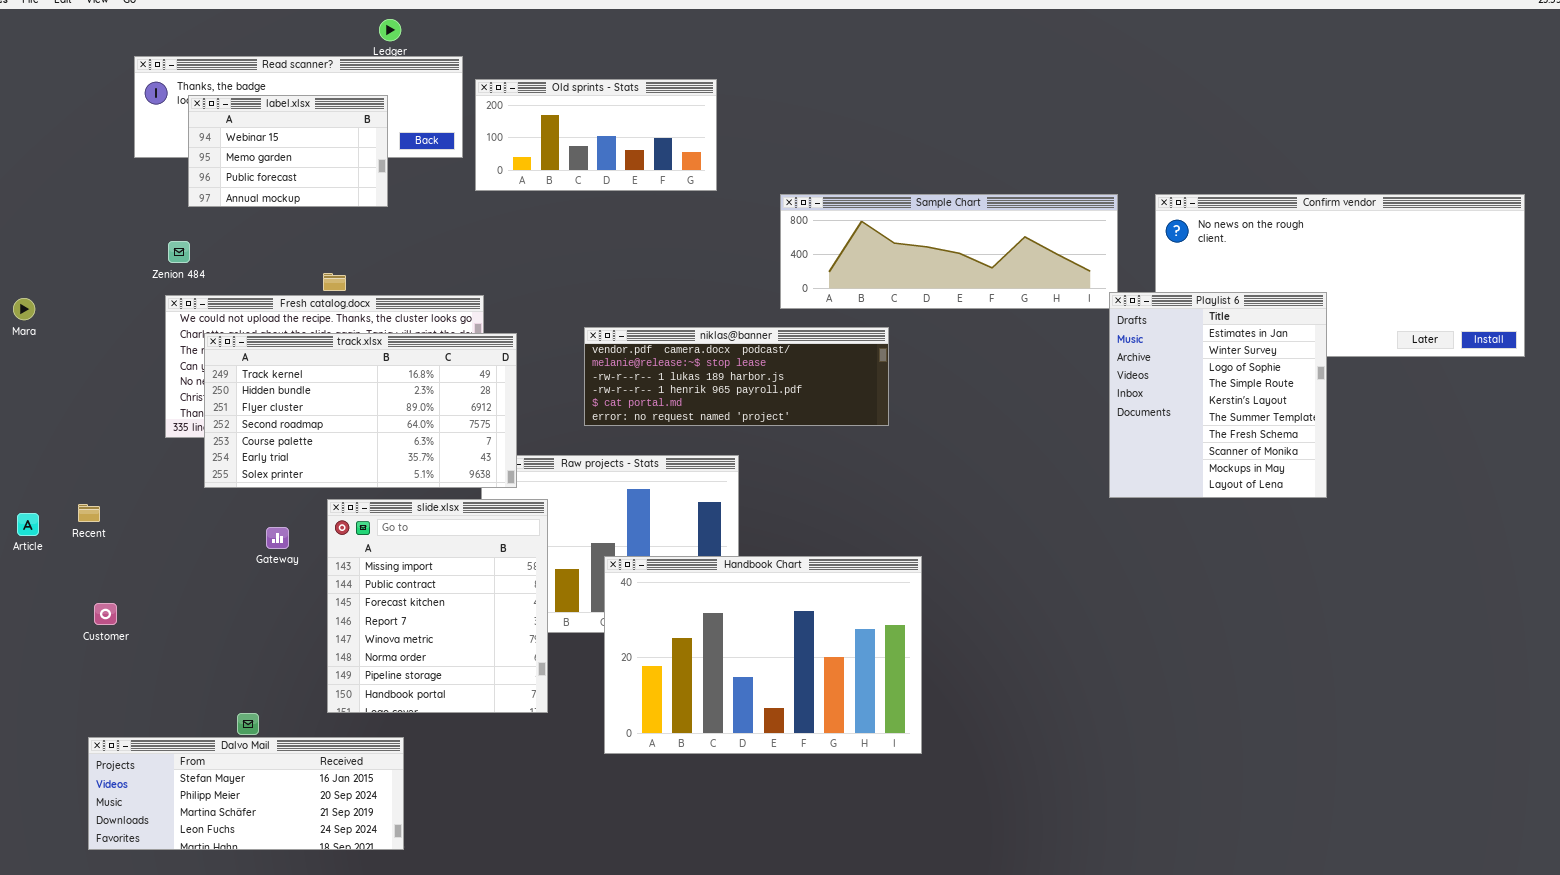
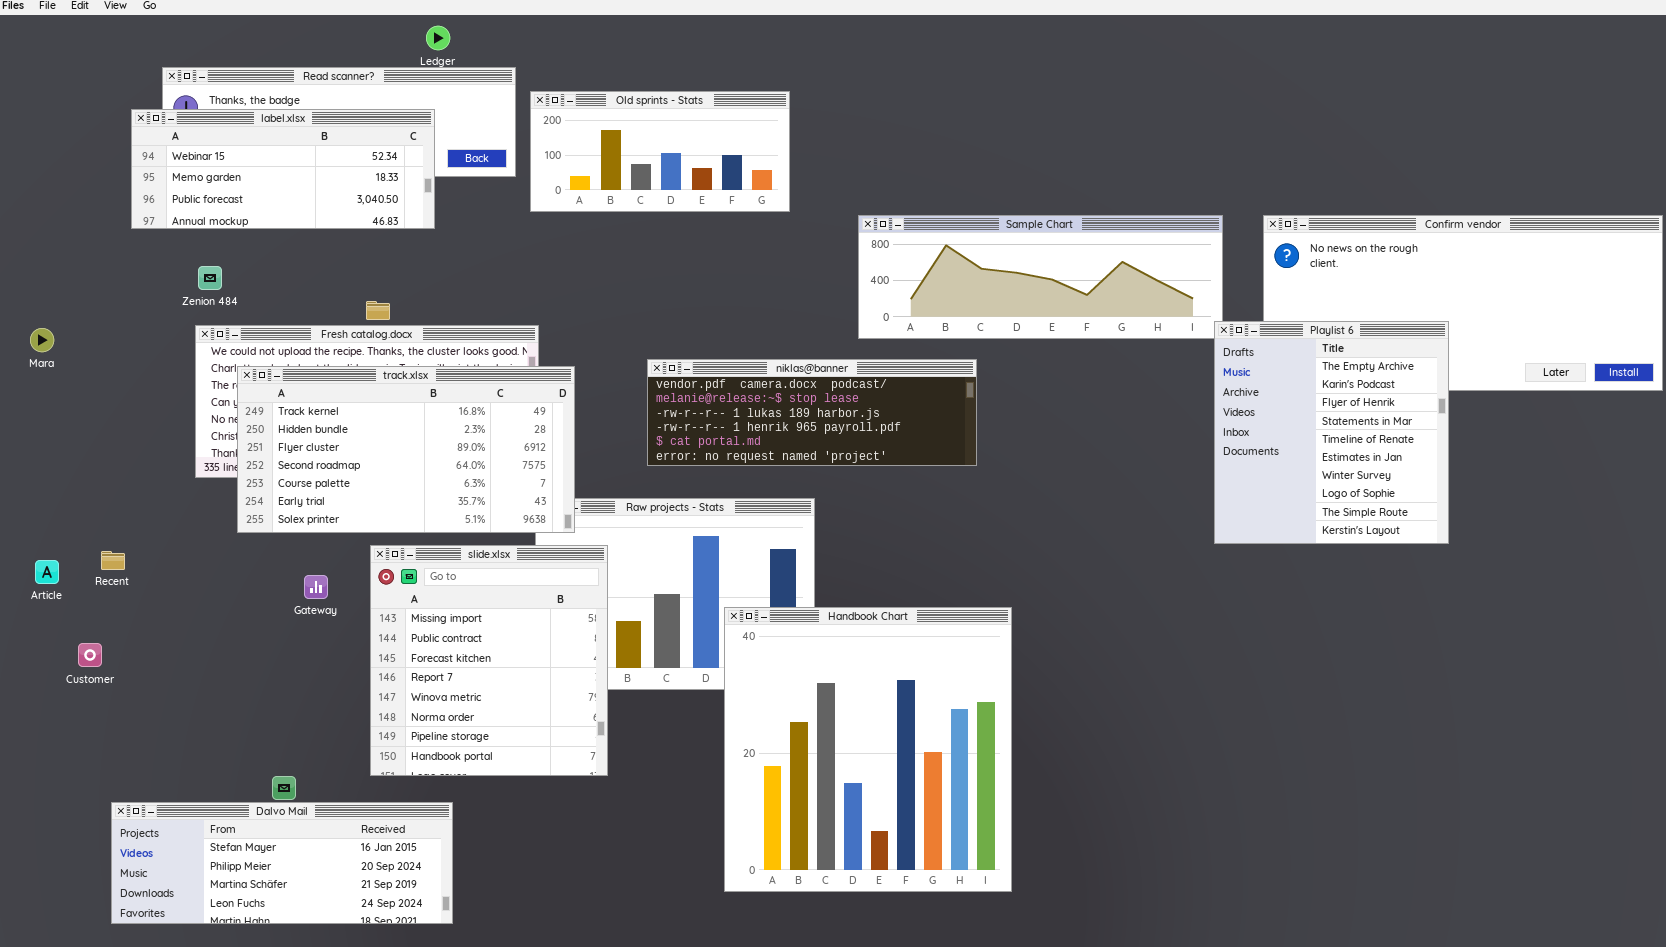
label.xlsx: [188,95,388,207] -> [131,109,435,229], resized
Playlist 6: [1109,292,1327,498] -> [1214,321,1449,544], scrolled up 5 rows
Handbook Chart: [604,556,922,754] -> [724,607,1012,892], resized
Customer: [94,603,117,625] -> [78,643,102,667], moved

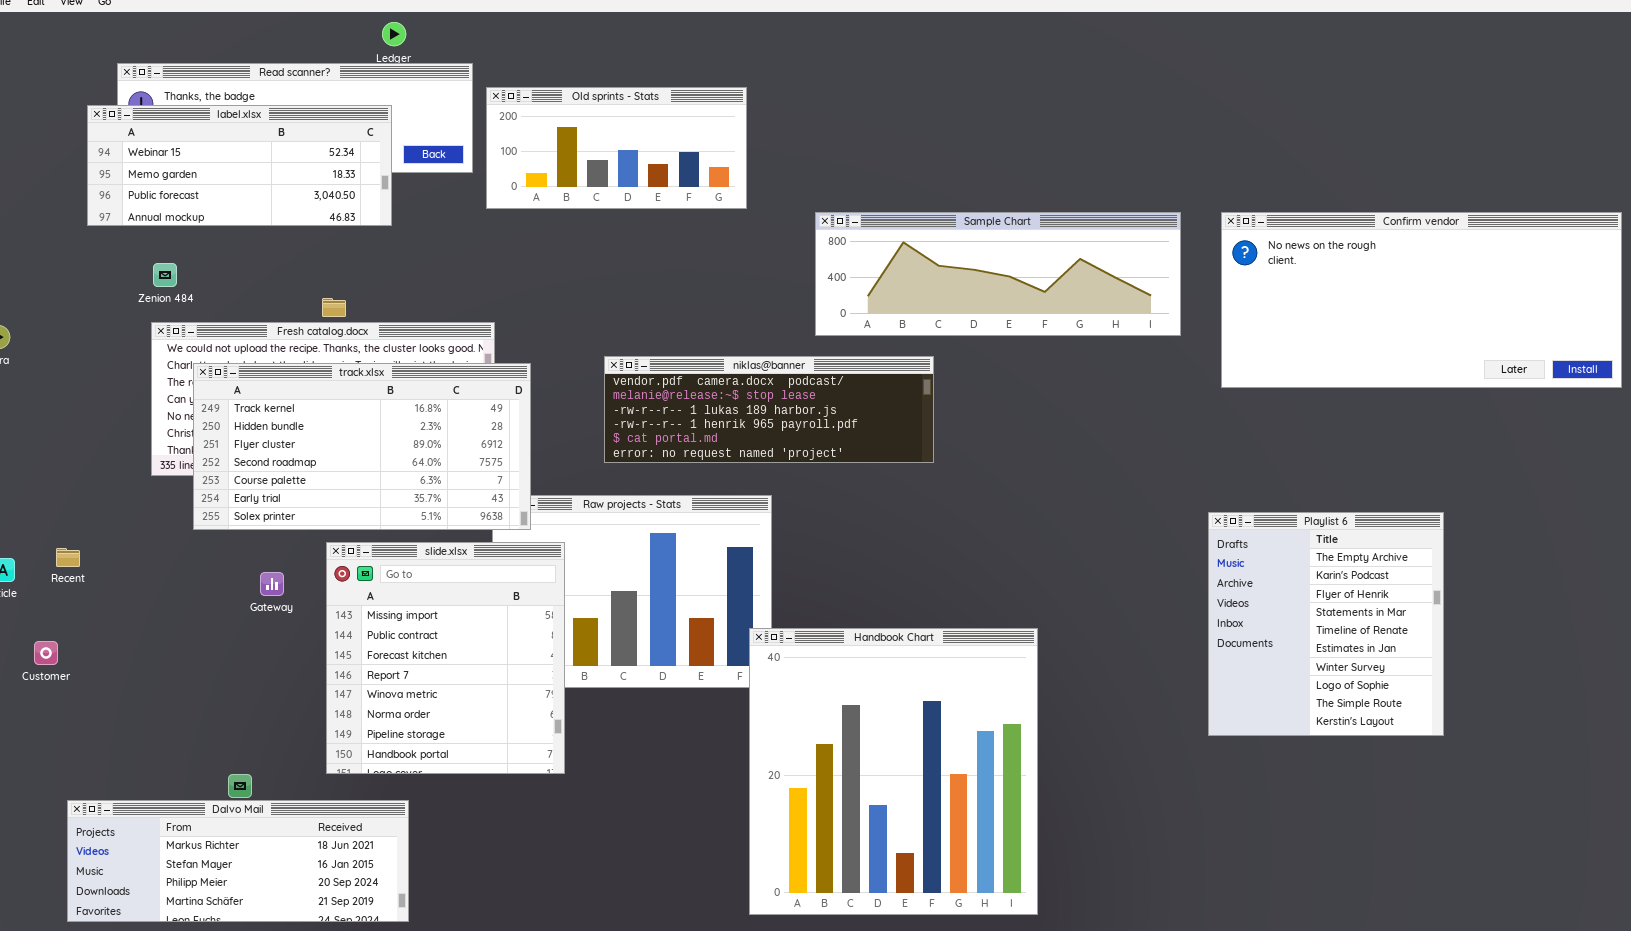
Playlist 6: [1214,321,1449,544] -> [1208,512,1444,736], moved
Handbook Chart: [724,607,1012,892] -> [749,628,1038,915], moved
Dalvo Mail: [111,802,453,924] -> [67,800,409,922], scrolled up 1 row

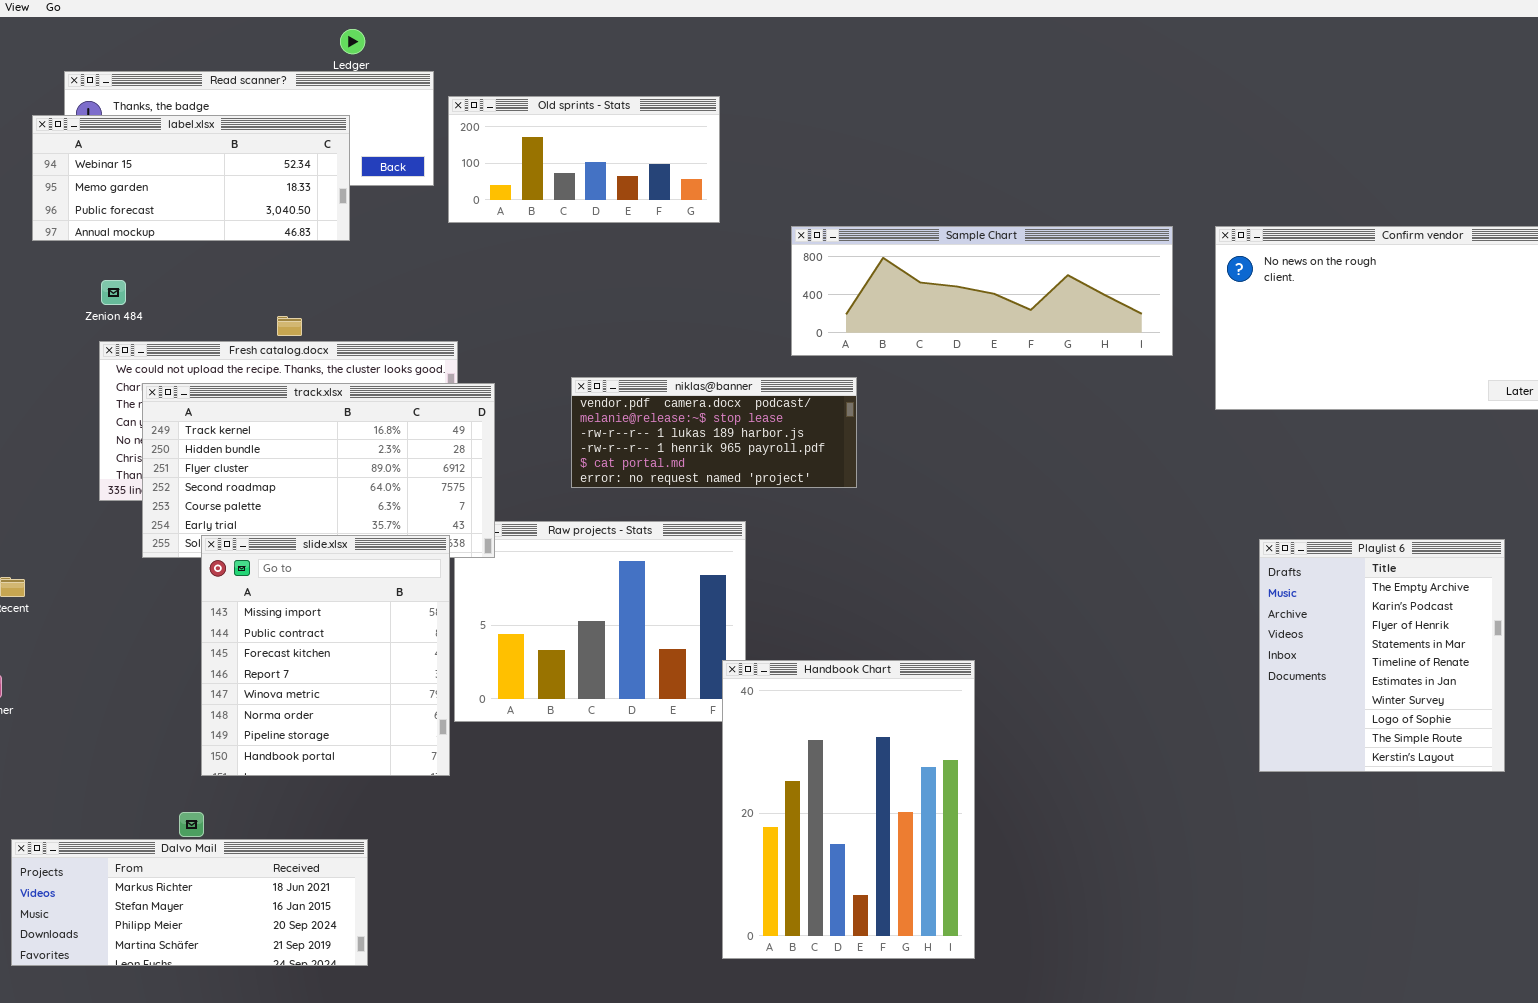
niklas@banner: [604,356,934,463] -> [571,377,857,488], resized
Playlist 6: [1208,512,1444,736] -> [1259,539,1505,772], moved
slide.xlsx: [326,542,565,774] -> [201,535,450,776], moved
Handbook Chart: [749,628,1038,915] -> [722,660,975,959], resized

